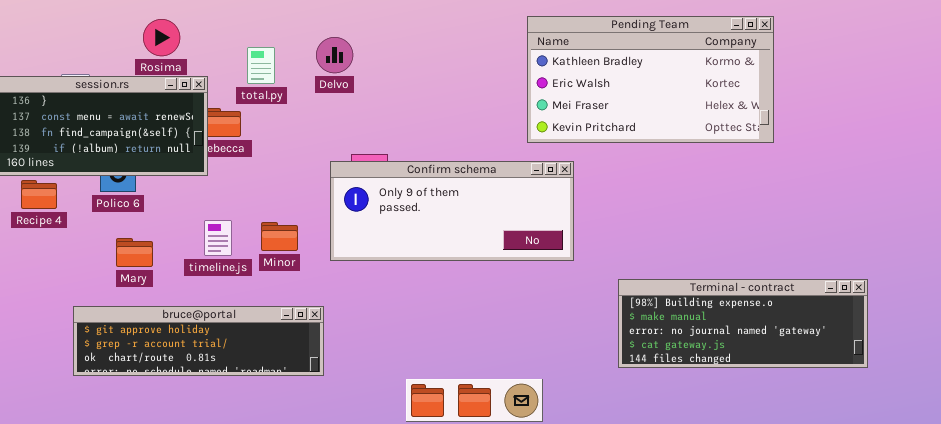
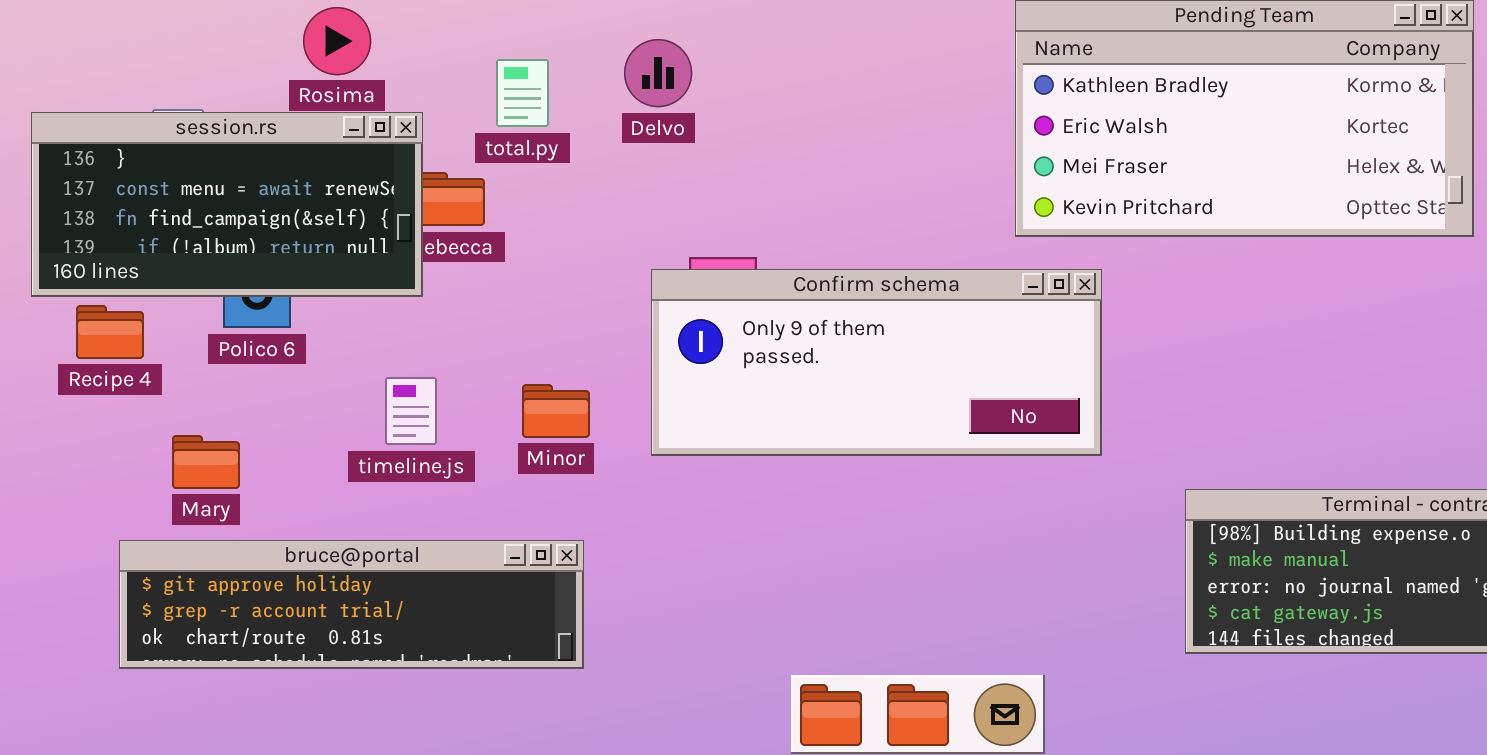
timeline.js: [204,220,232,256] -> [385,377,437,445], moved
Mary: [116,238,153,267] -> [172,435,240,489], moved
bruce@portal: [73,306,324,376] -> [119,540,584,669], moved

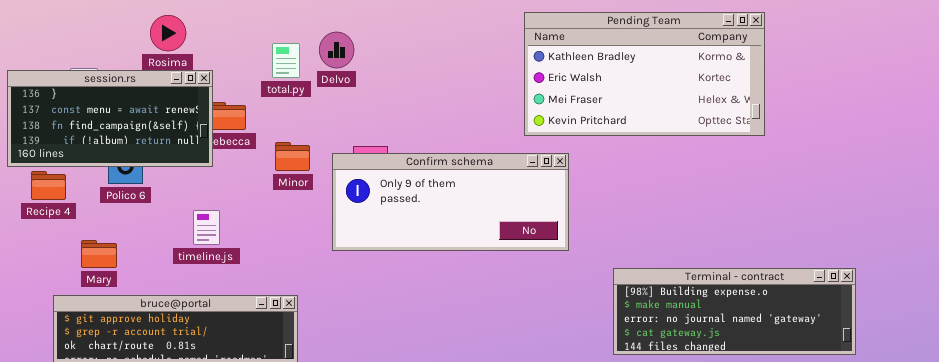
total.py: [496,59,549,127] -> [272,43,300,78], moved
Minor: [522,384,590,438] -> [275,142,310,171], moved

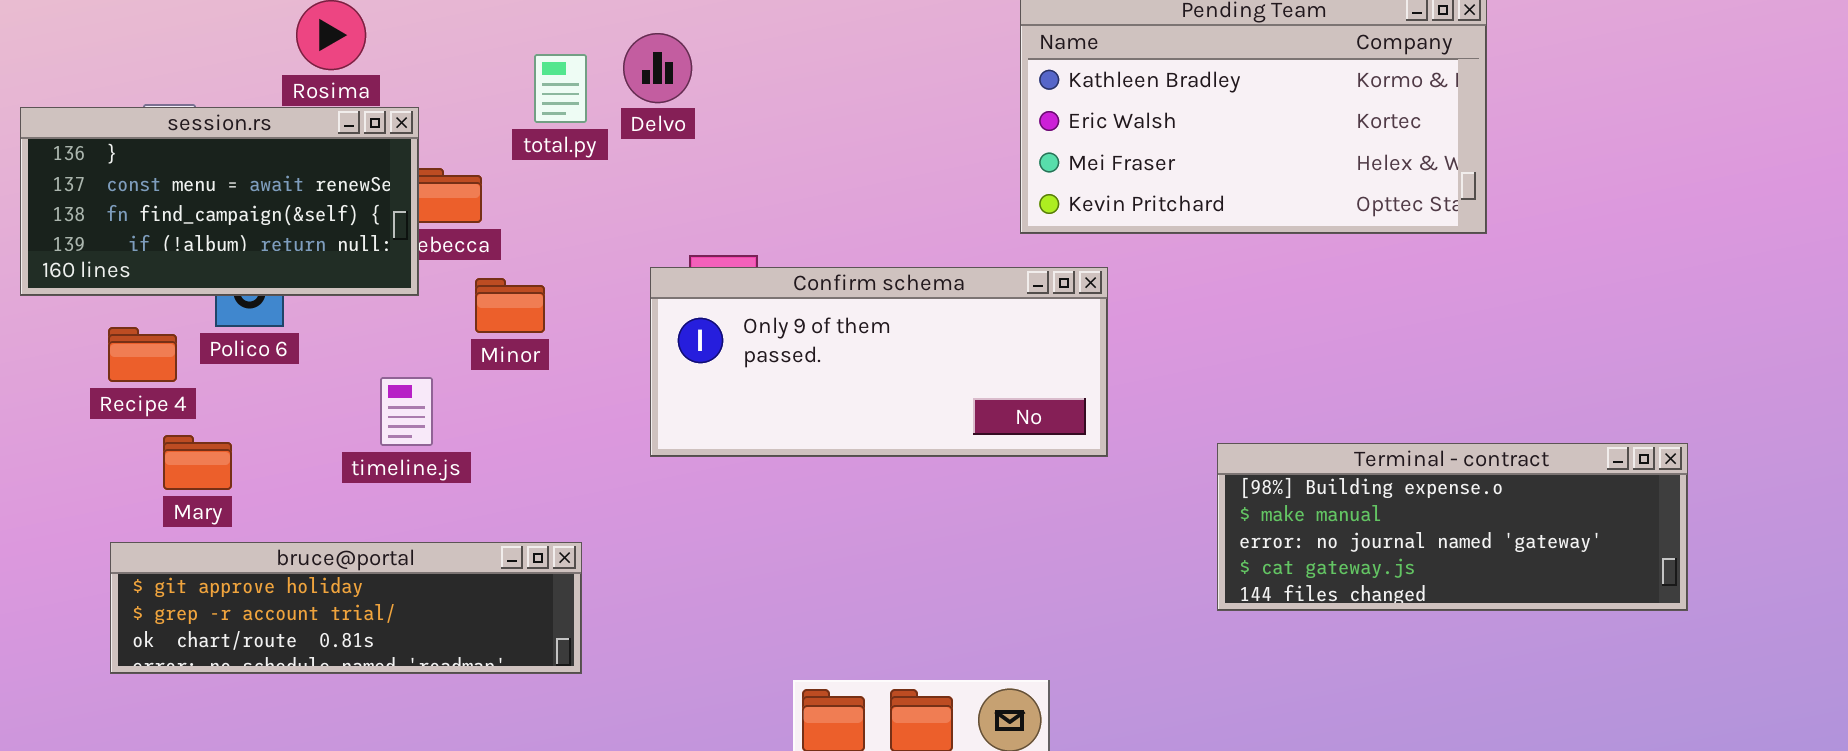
Minor: [275,142,310,171] -> [475,278,545,333], moved
Recipe 4: [31,171,66,200] -> [108,327,177,382], moved
Terminal - contract: [613,268,856,355] -> [1217,443,1688,611], moved

